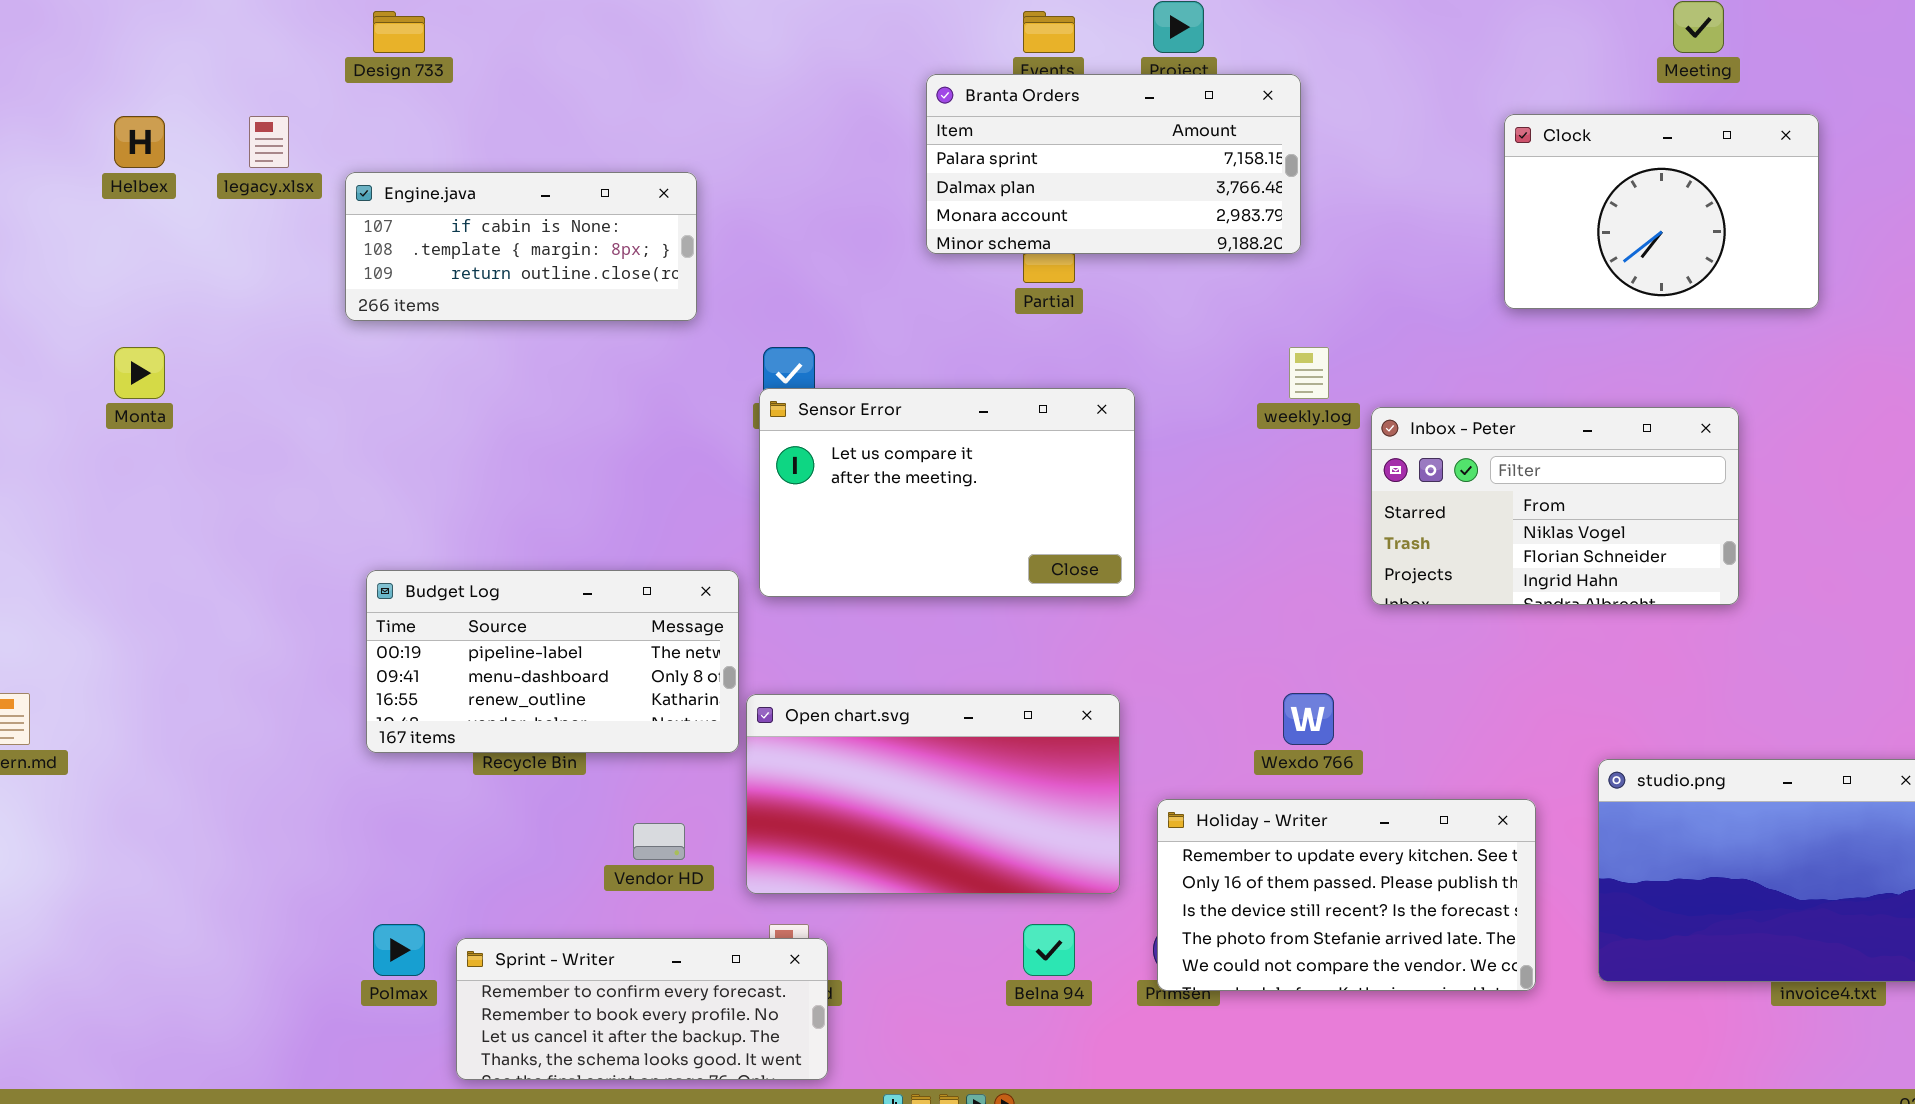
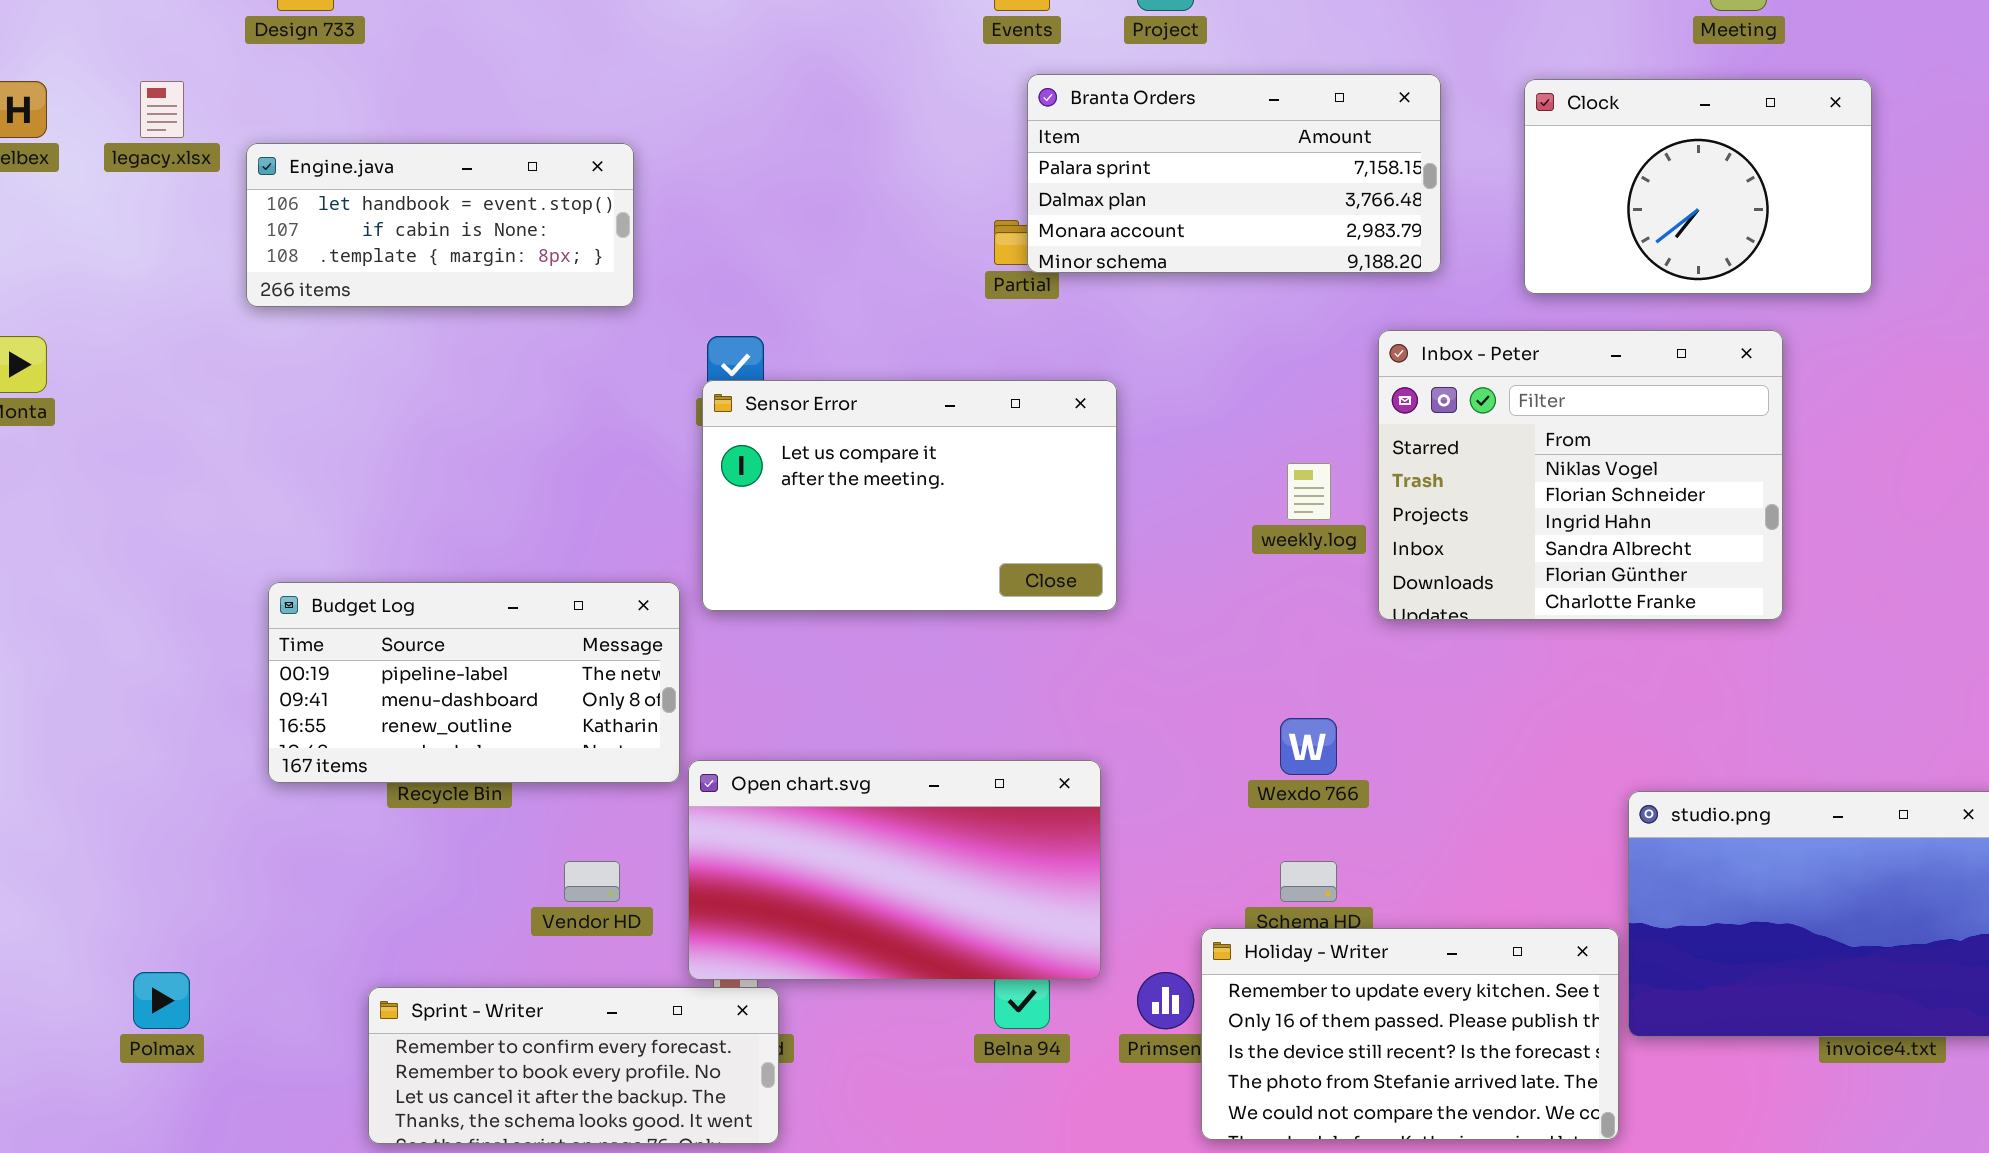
Branta Orders: [926,74,1301,254] -> [1027,74,1441,273], moved
Engine.java: [345,172,697,321] -> [246,143,634,307], scrolled up 1 row
weekly.log: [1289,347,1329,399] -> [1287,463,1331,520], moved
Inbox - Peter: [1371,407,1739,605] -> [1378,330,1783,620], resized
Open chart.svg: [746,694,1120,894] -> [688,760,1101,980], moved
Holiday - Writer: [1157,799,1536,991] -> [1201,928,1619,1140], moved
Polmax: [373,924,425,976] -> [133,972,190,1029], moved

